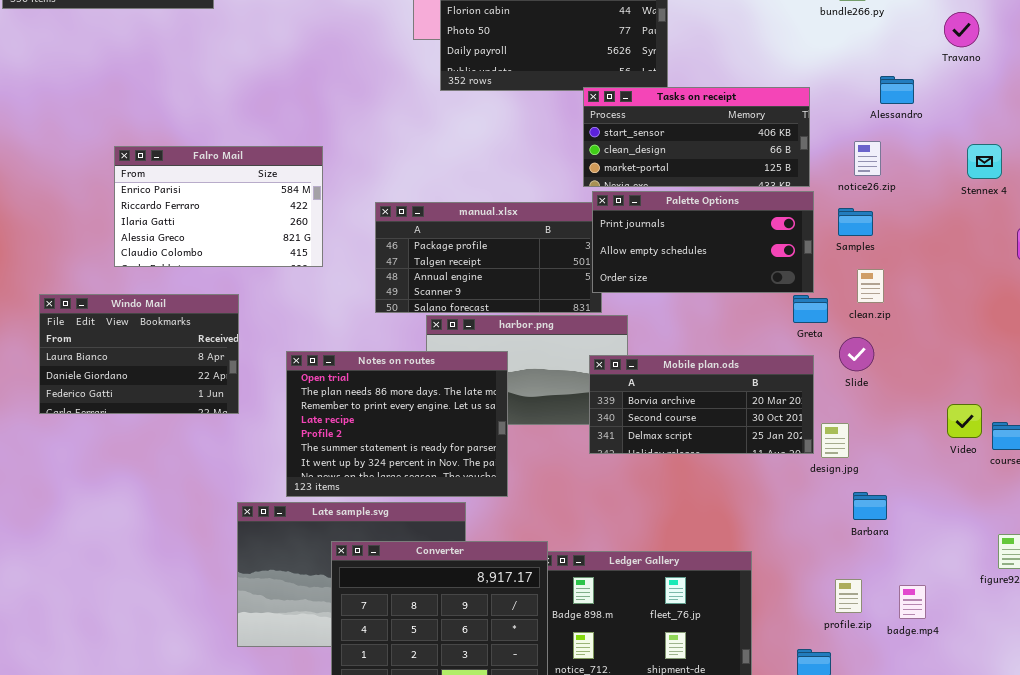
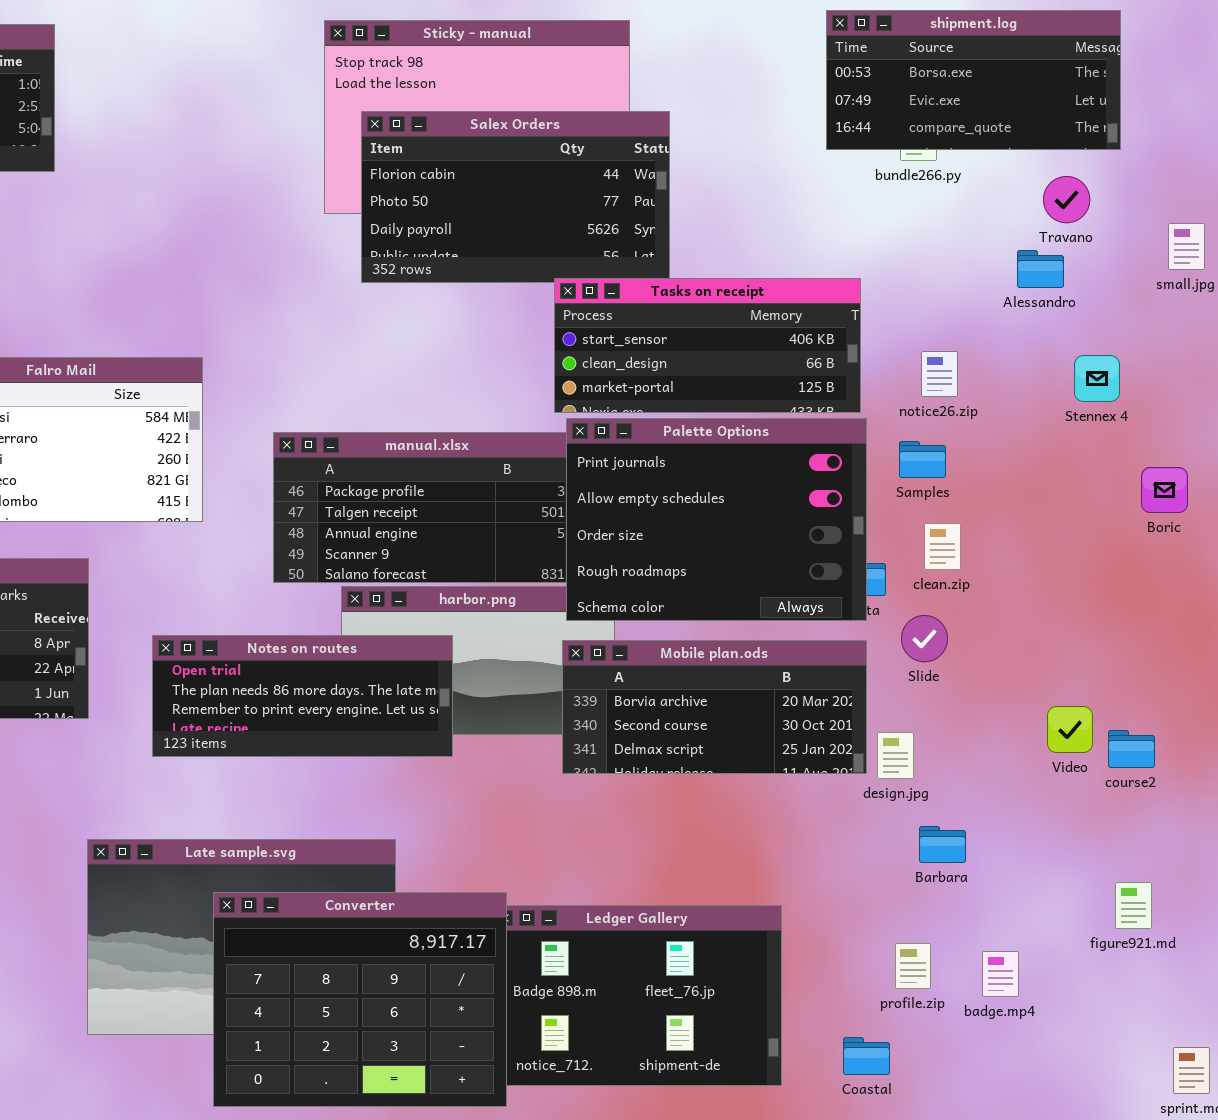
Alessandro: [880,76,914,104] -> [1017,250,1064,288], moved
Palette Options: [592,191,814,293] -> [566,418,867,621], resized
Notes on routes: [286,351,508,497] -> [152,635,453,757], resized

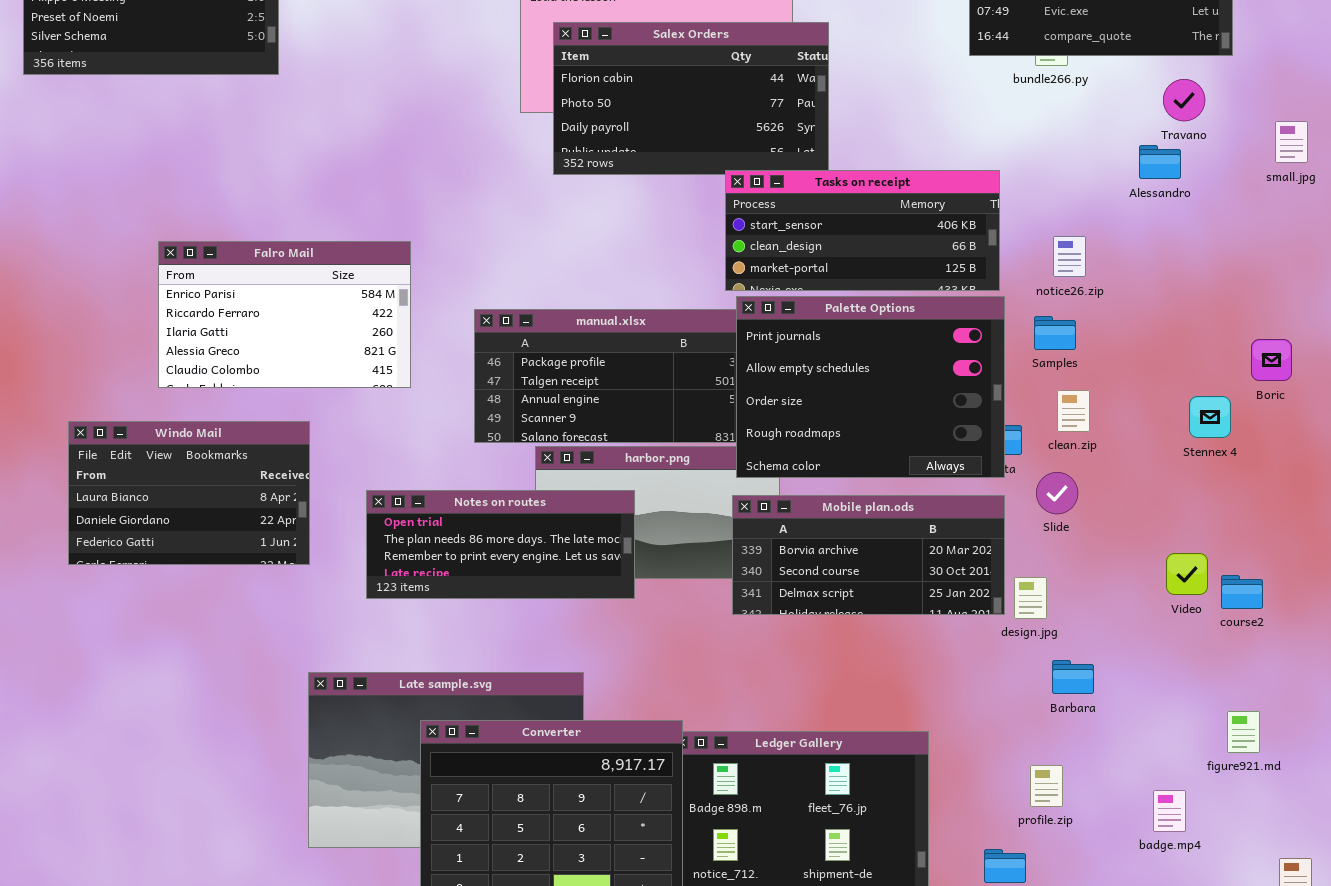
Stennex 4: [1074,355,1120,402] -> [1189,396,1231,438], moved
badge.mp4: [982,951,1019,997] -> [1153,790,1186,832], moved

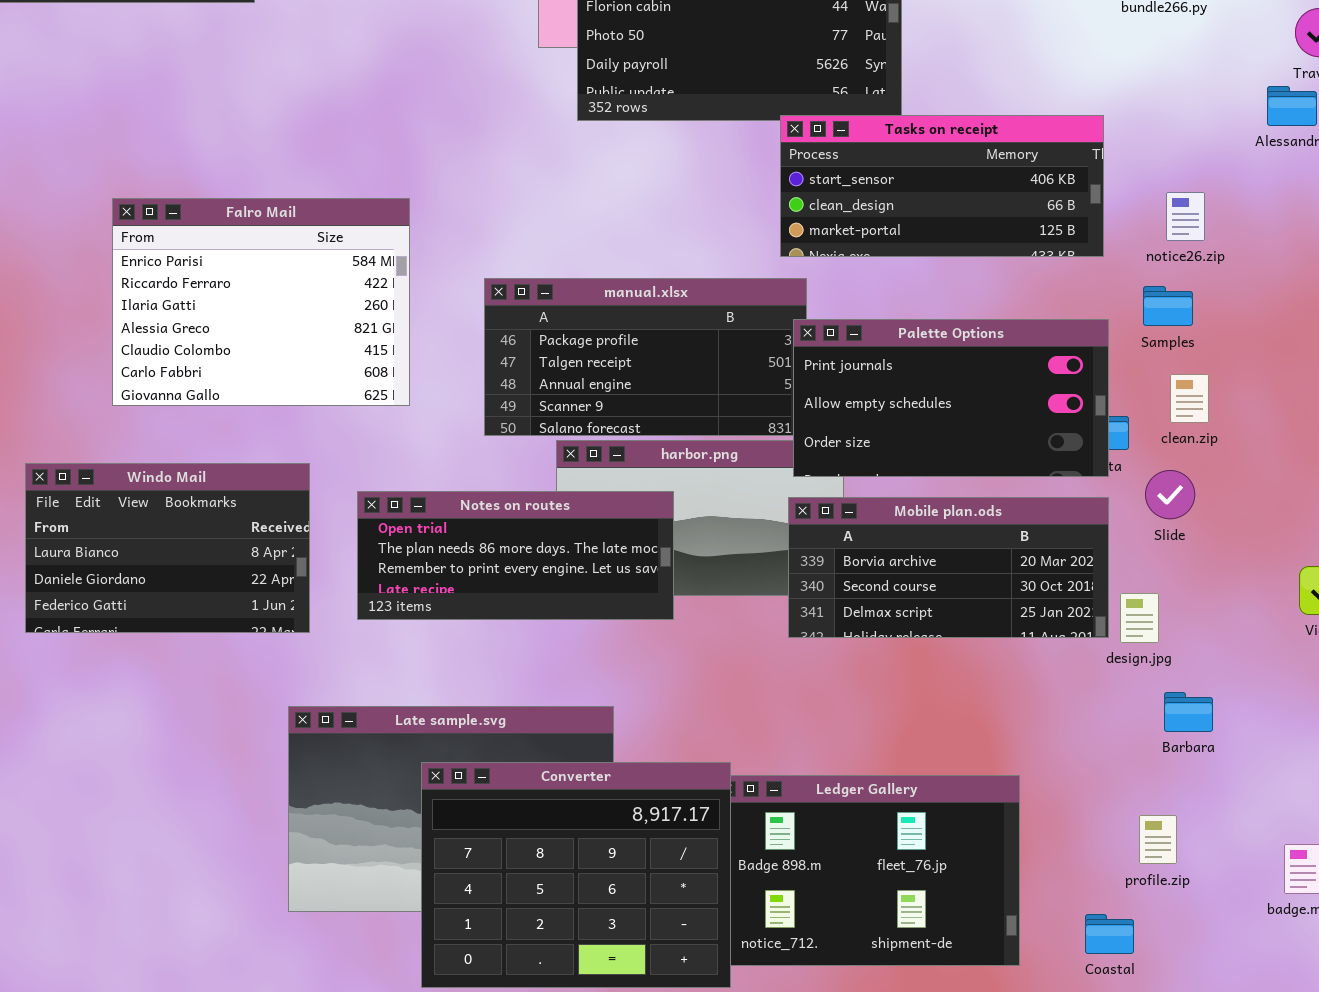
Falro Mail: [158,241,411,388] -> [112,198,410,406], resized
Palette Options: [736,296,1005,478] -> [793,319,1109,477], resized
Windo Mail: [68,421,310,565] -> [25,463,310,633], moved

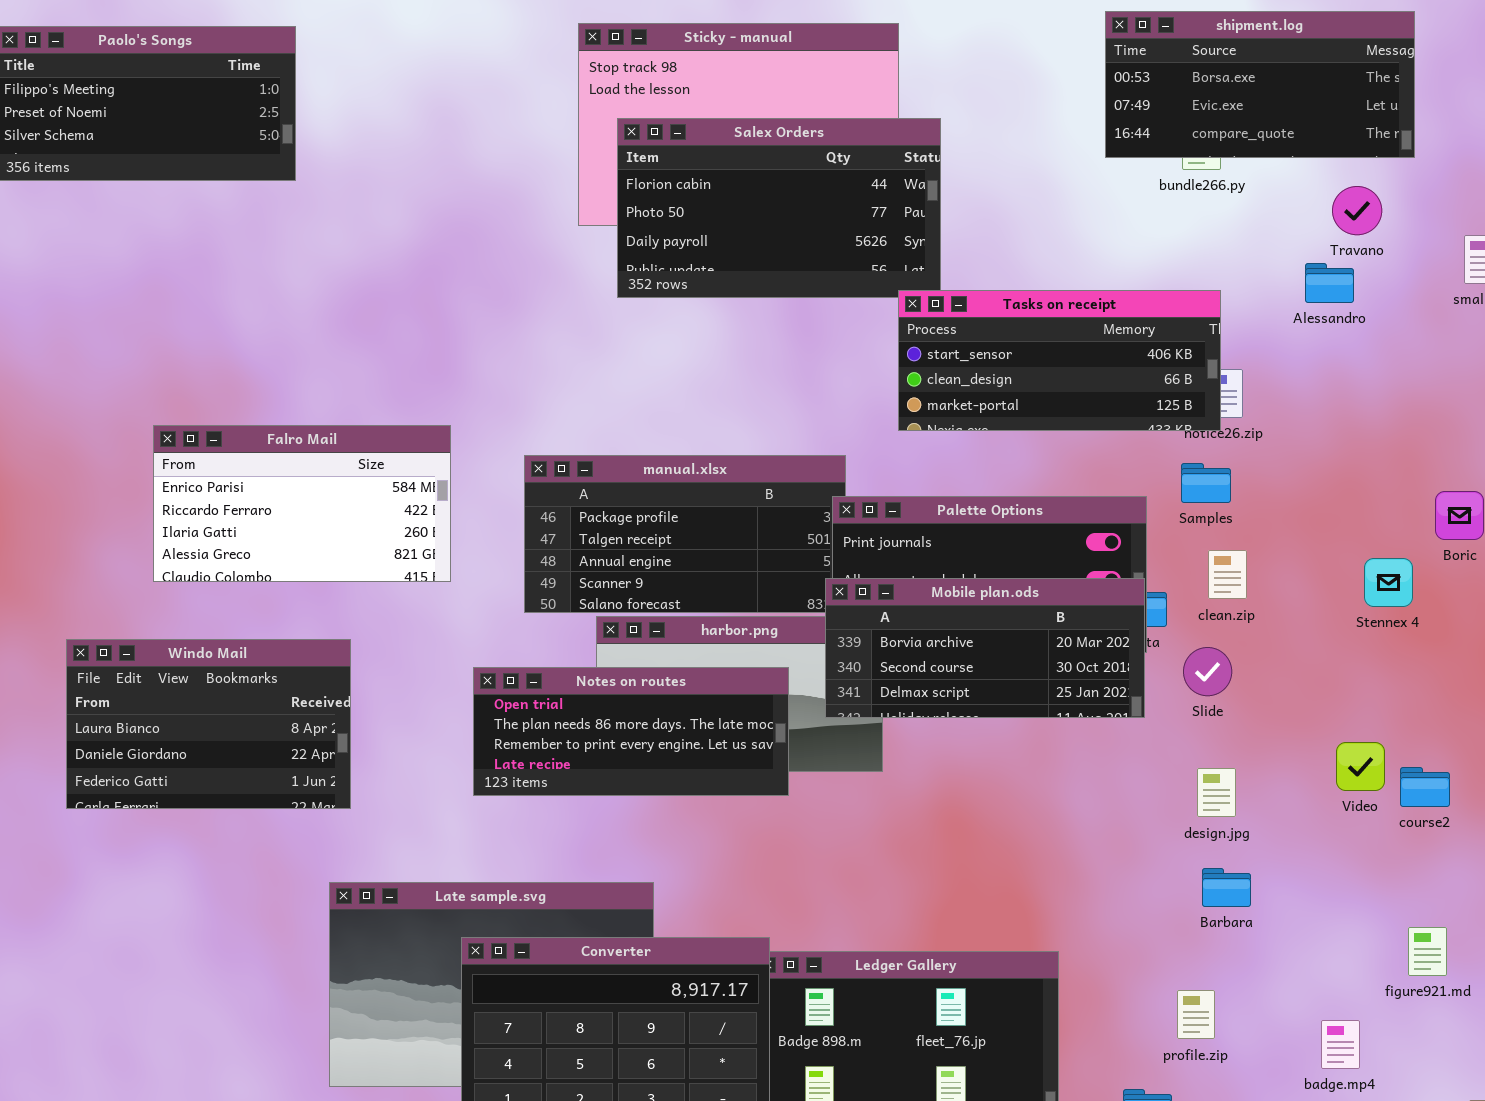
Tasks on receipt: [780,115,1104,257] -> [898,290,1221,431], moved
Falro Mail: [112,198,410,406] -> [153,425,451,582], resized
Notes on routes: [357,491,674,620] -> [473,667,789,796], moved
Mobile plan.ods: [788,497,1109,638] -> [825,578,1145,718], moved
design.jpg: [1120,593,1159,643] -> [1197,768,1236,817], moved

